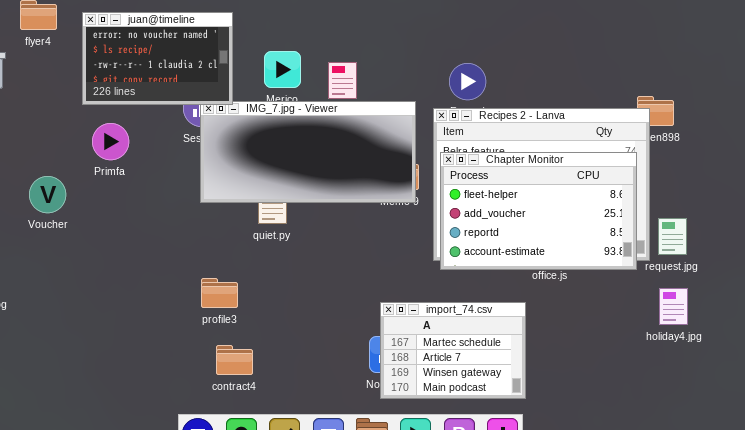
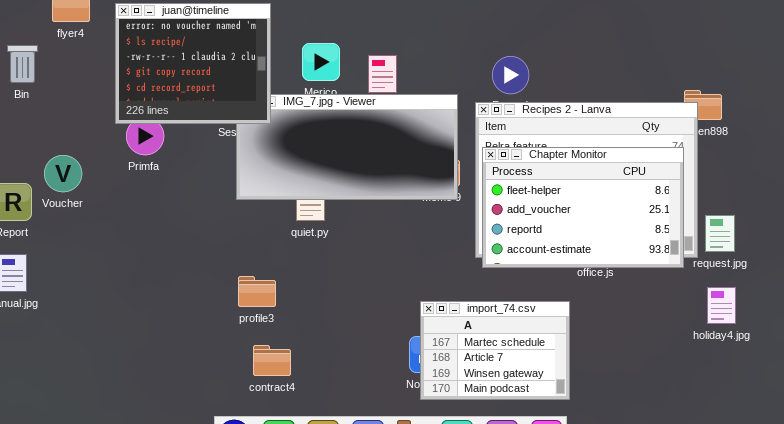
juan@timeline: [82,12,233,105] -> [115,3,271,124], resized
Voucher: [29,176,66,213] -> [44,155,82,192], moved

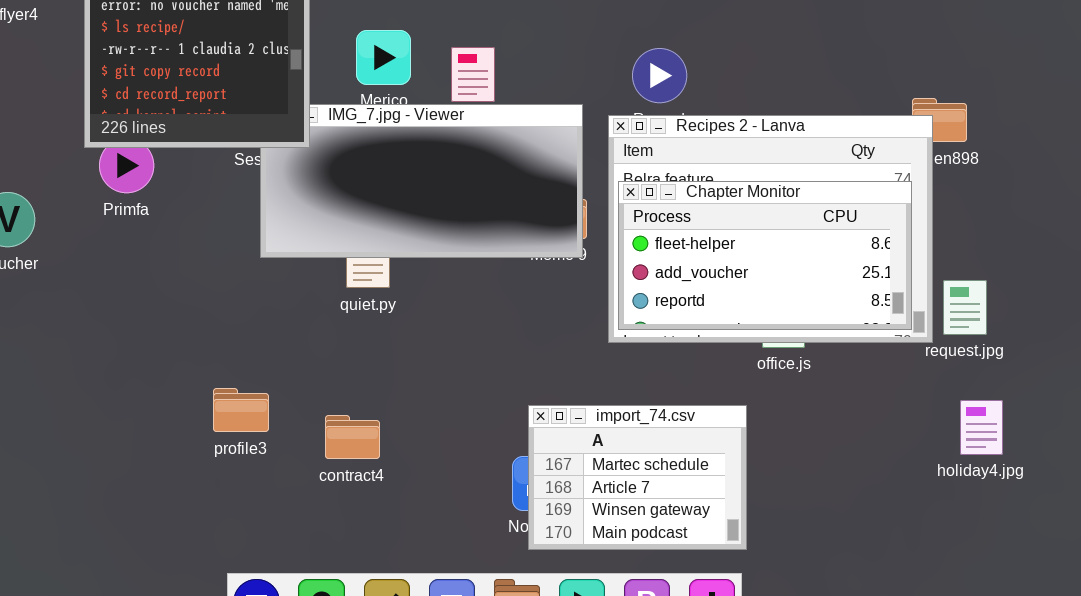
Chapter Monitor: [482,147,684,268] -> [618,181,912,330], resized
profile3: [238,276,276,307] -> [213,388,269,432], moved
holiday4.jpg: [707,287,736,324] -> [960,400,1003,455], moved
contract4: [253,345,291,376] -> [325,415,380,459], moved

